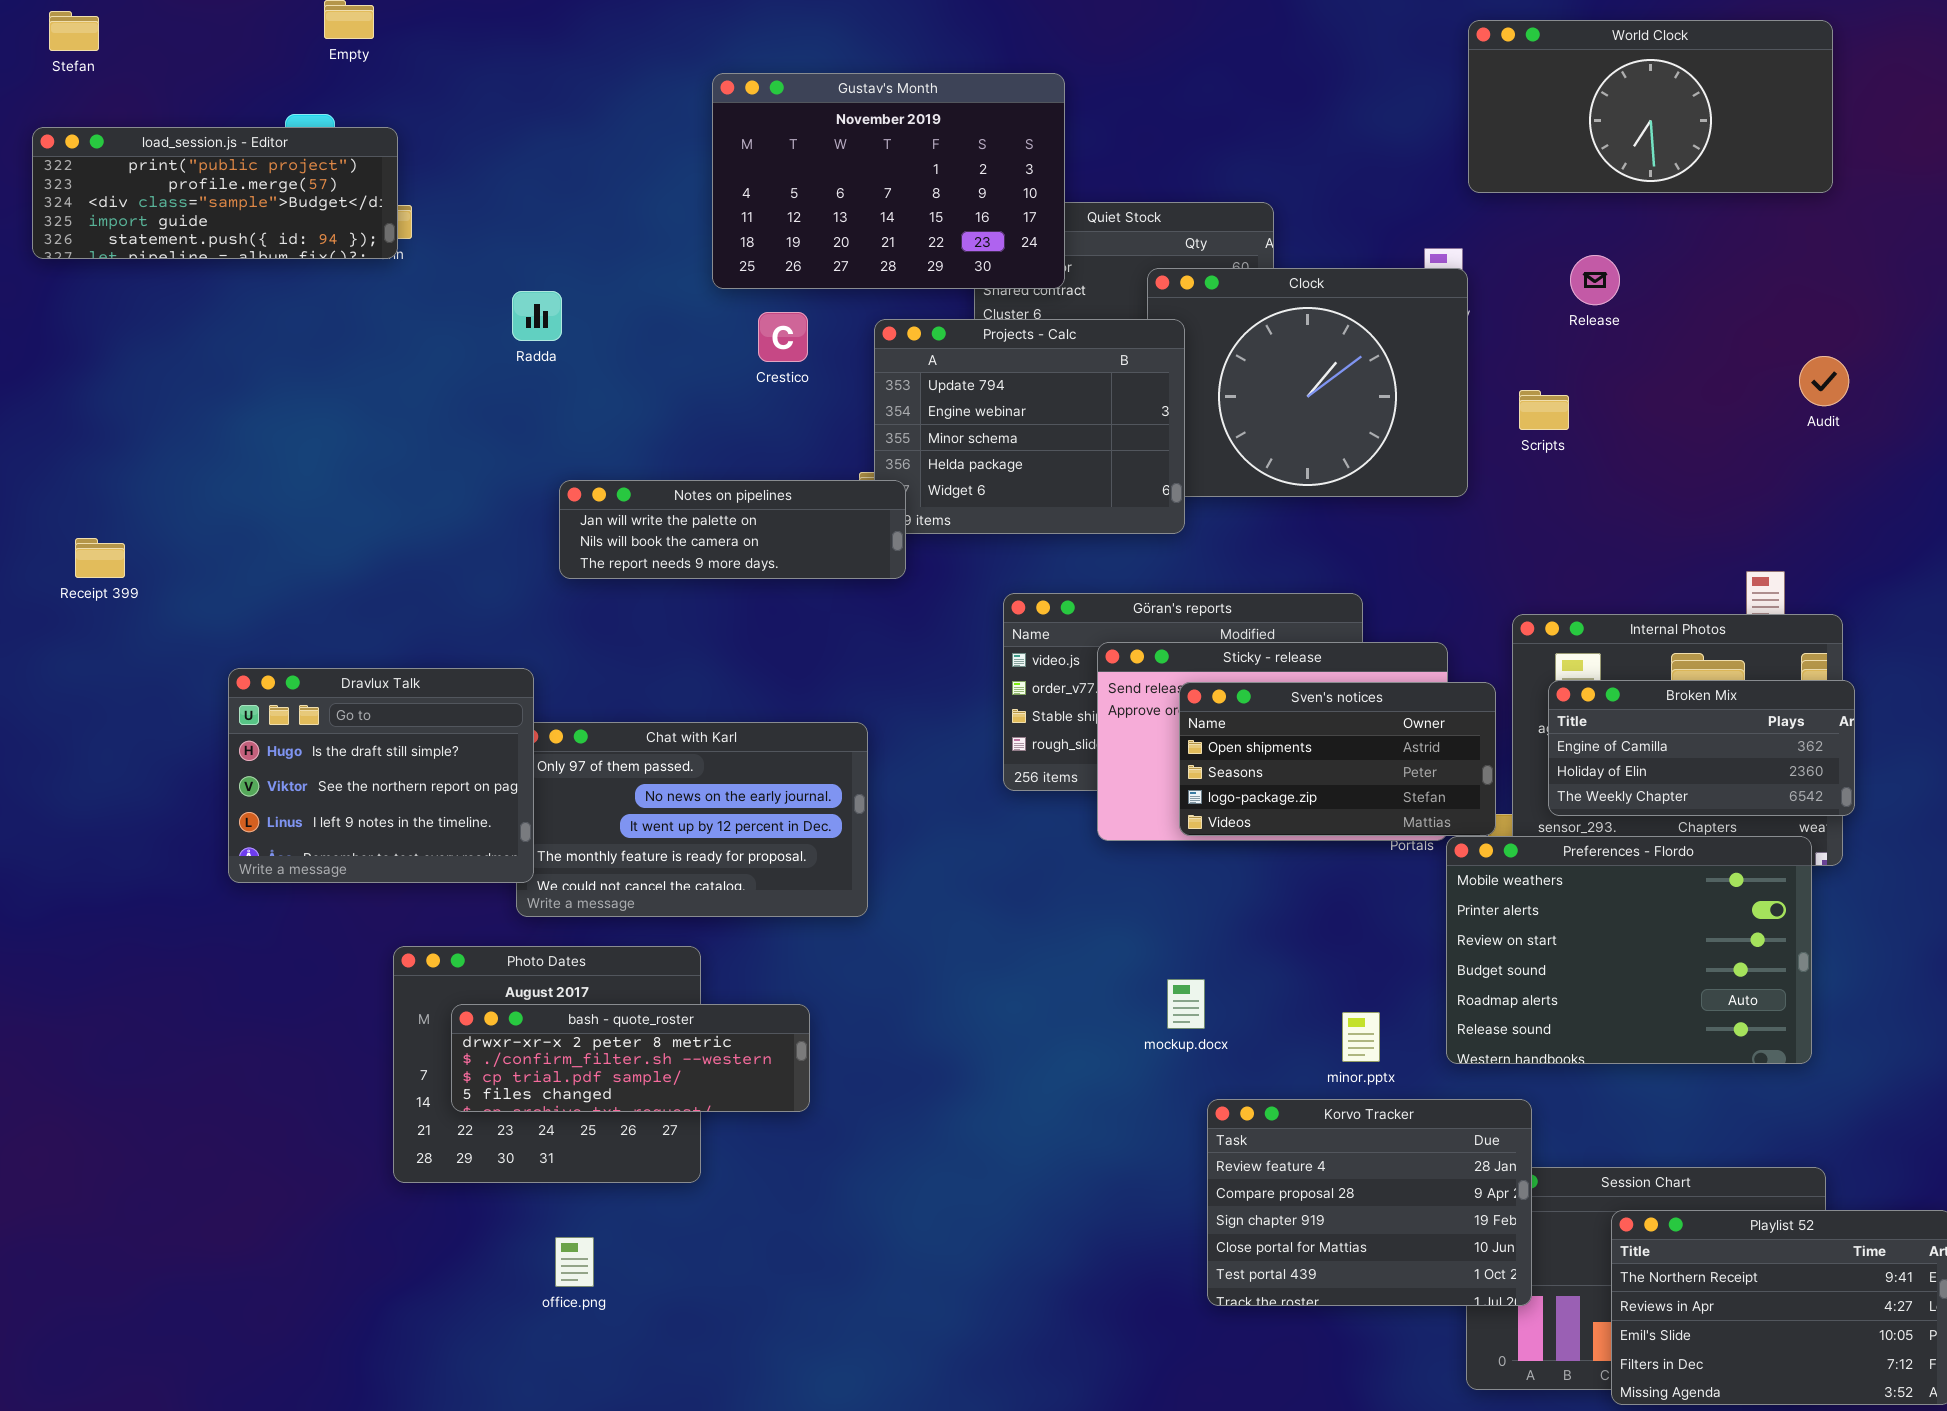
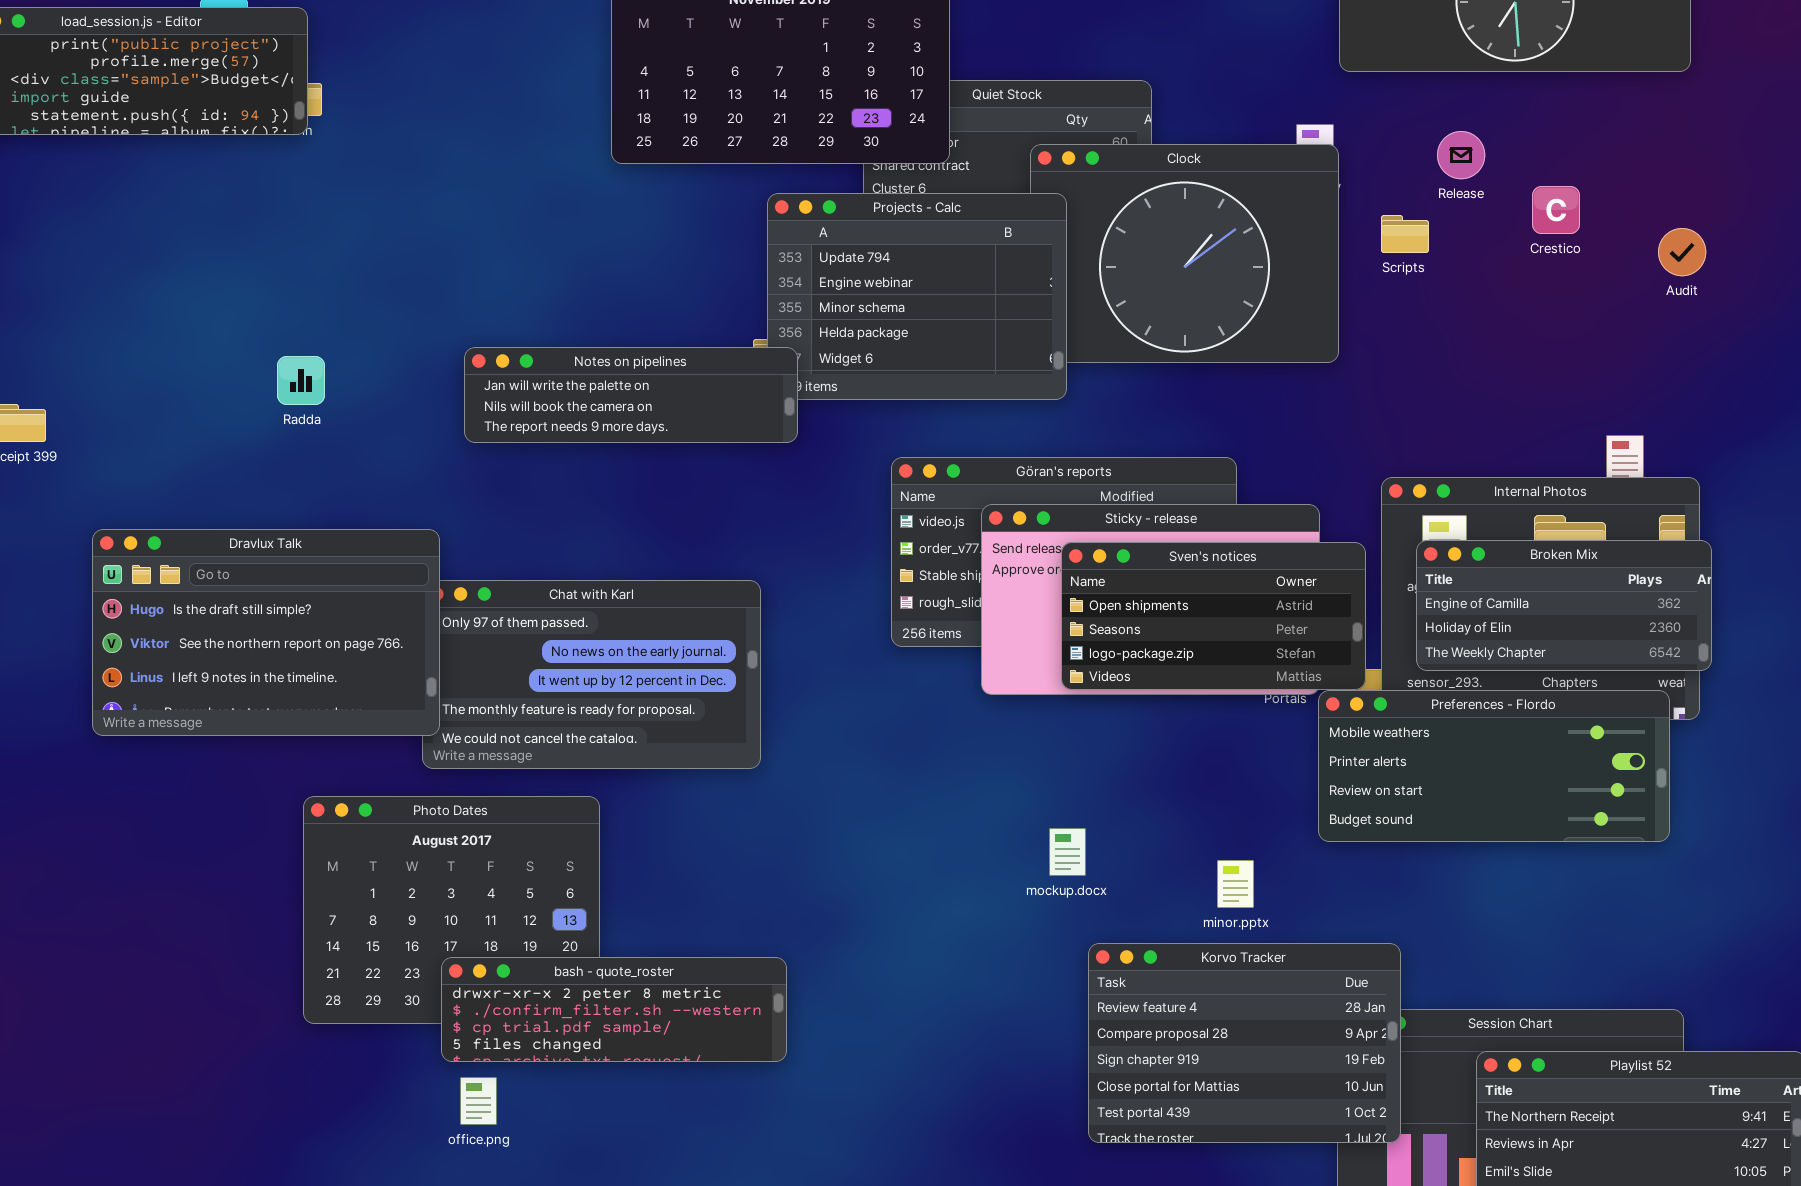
Radda: [512,291,562,341] -> [277,356,325,405], moved
Crestico: [758,312,808,362] -> [1532,186,1580,234], moved
Scripts: [1519,390,1569,430] -> [1381,215,1429,253], moved
Dravlux Talk: [228,668,534,883] -> [92,529,440,736], resized
Preferences - Flordo: [1446,836,1812,1064] -> [1318,690,1670,842], resized
bash - quote_roster: [451,1004,810,1112] -> [441,957,787,1062], moved

